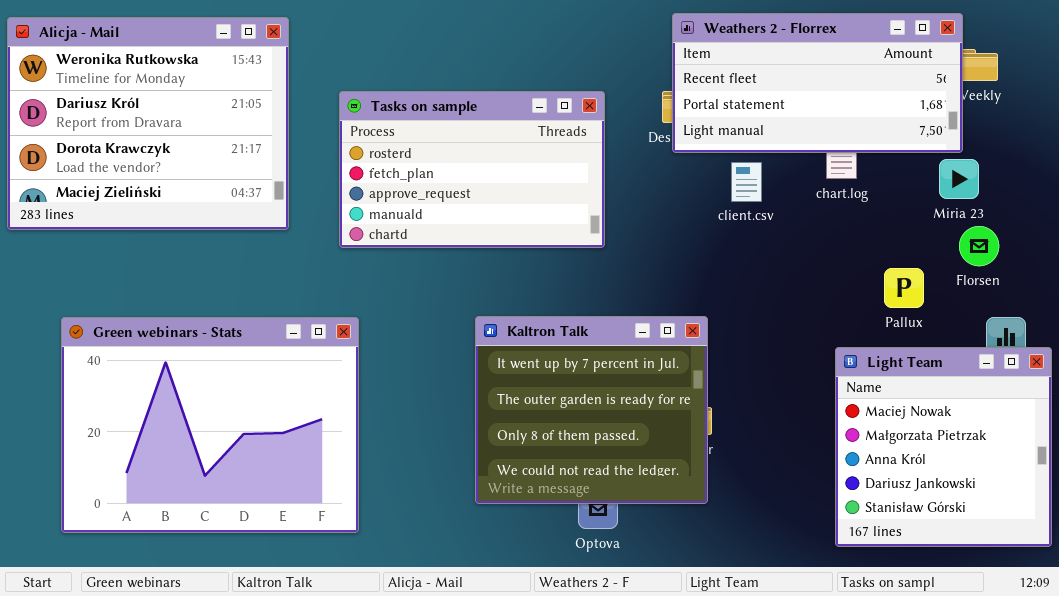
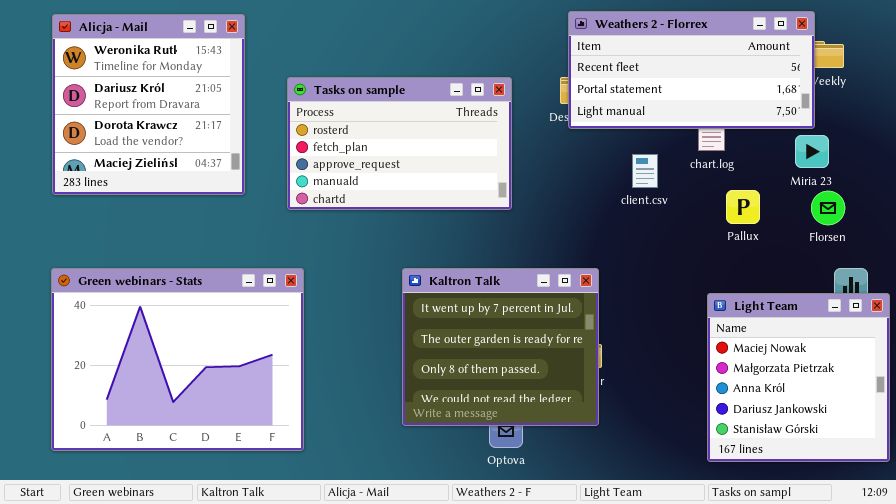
Alicja - Mail: [7,17,289,230] -> [52,14,245,195], resized
client.csv: [731,162,762,202] -> [632,154,658,188], moved
Pallux: [884,268,924,308] -> [726,190,760,224], moved

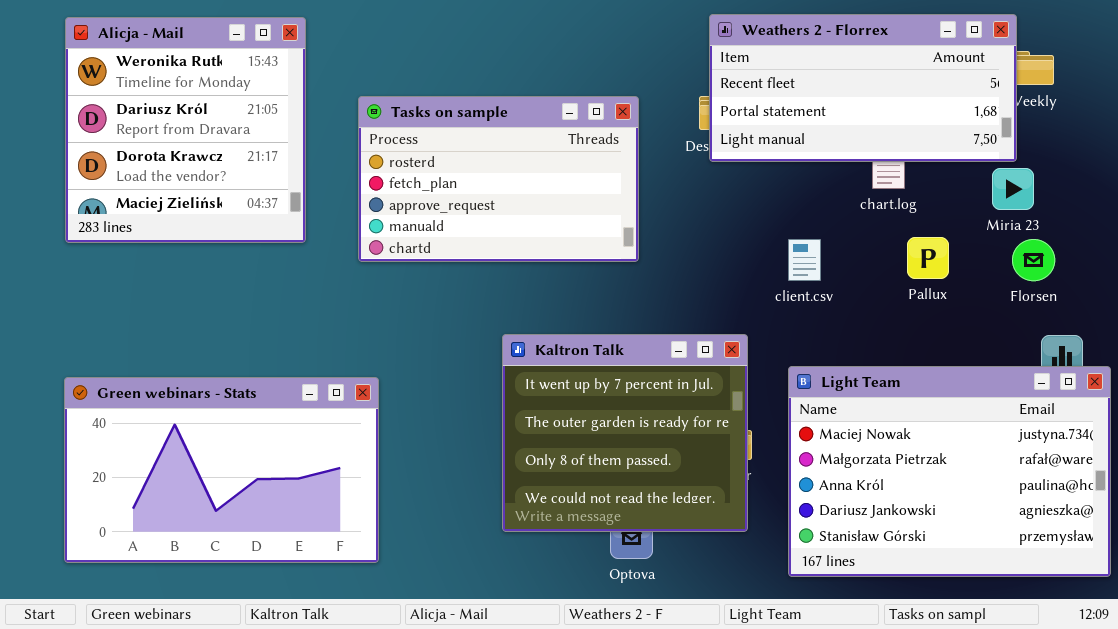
client.csv: [632,154,658,188] -> [788,239,821,281], moved
Green webinars - Stats: [51,268,304,451] -> [64,377,379,563], resized
Light Team: [707,293,890,462] -> [788,366,1111,577], resized

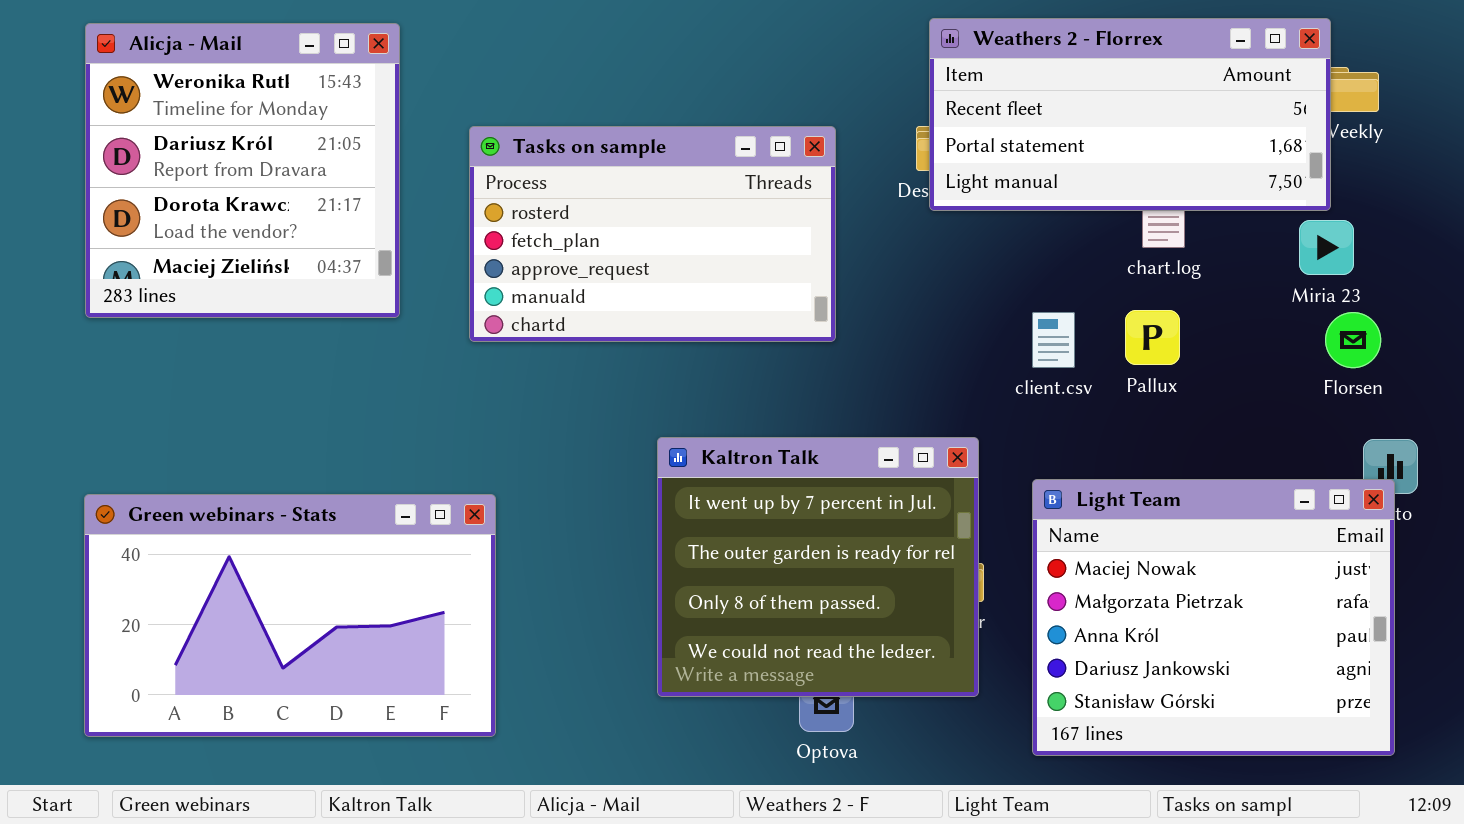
Pallux: [907,237,949,279] -> [1125,310,1180,365], moved
Light Team: [788,366,1111,577] -> [1032,479,1395,756], resized

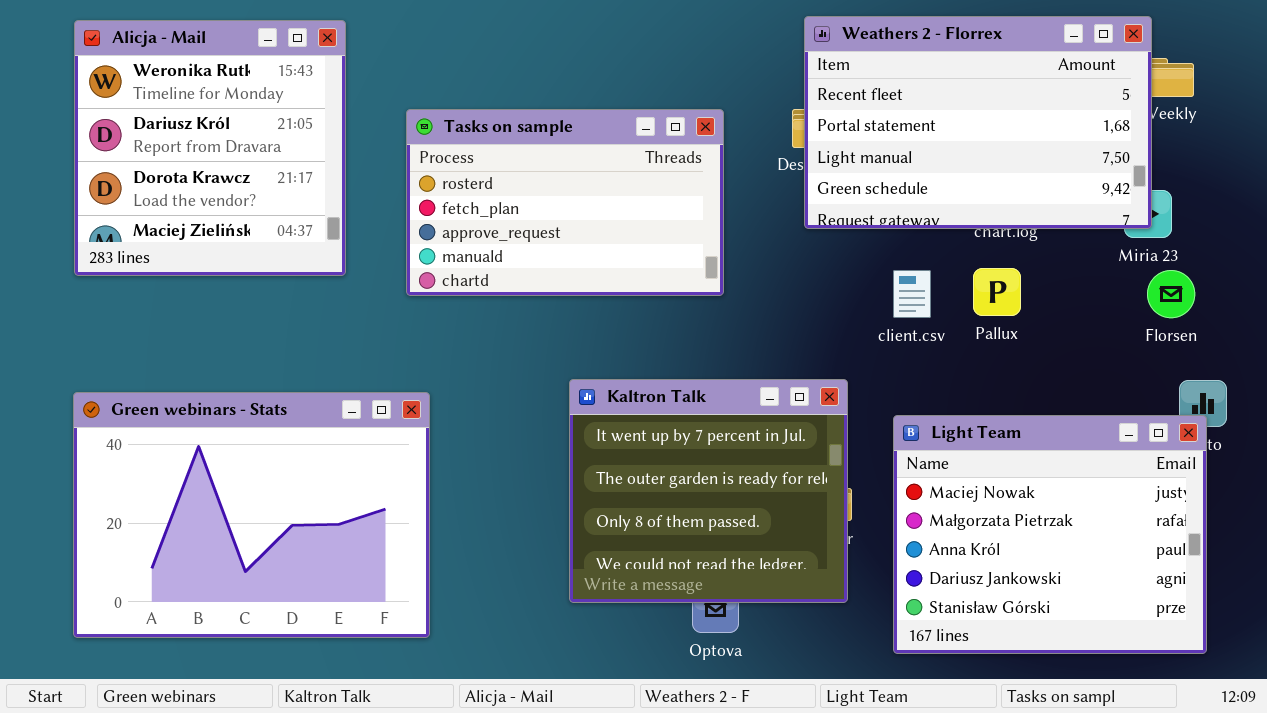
Weathers 2 - Florrex: [929,18,1331,211] -> [804,16,1152,229], resized
Green webinars - Stats: [84,494,496,737] -> [73,392,430,638], resized

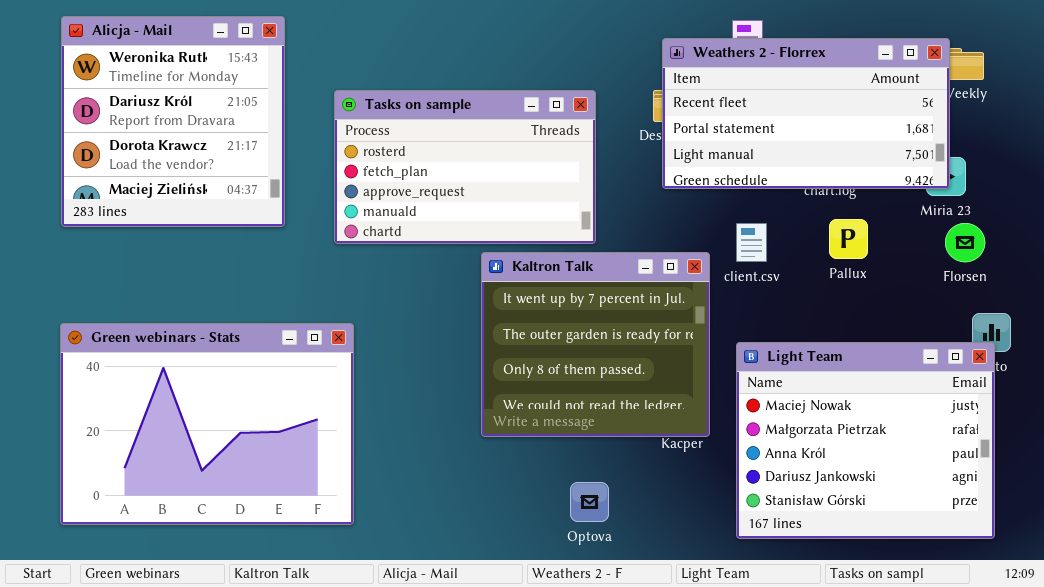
Weathers 2 - Florrex: [804,16,1152,229] -> [662,38,950,189], resized
Pallux: [973,268,1021,316] -> [829,219,868,259], moved
Kaltron Talk: [569,379,848,603] -> [481,252,710,437], moved

